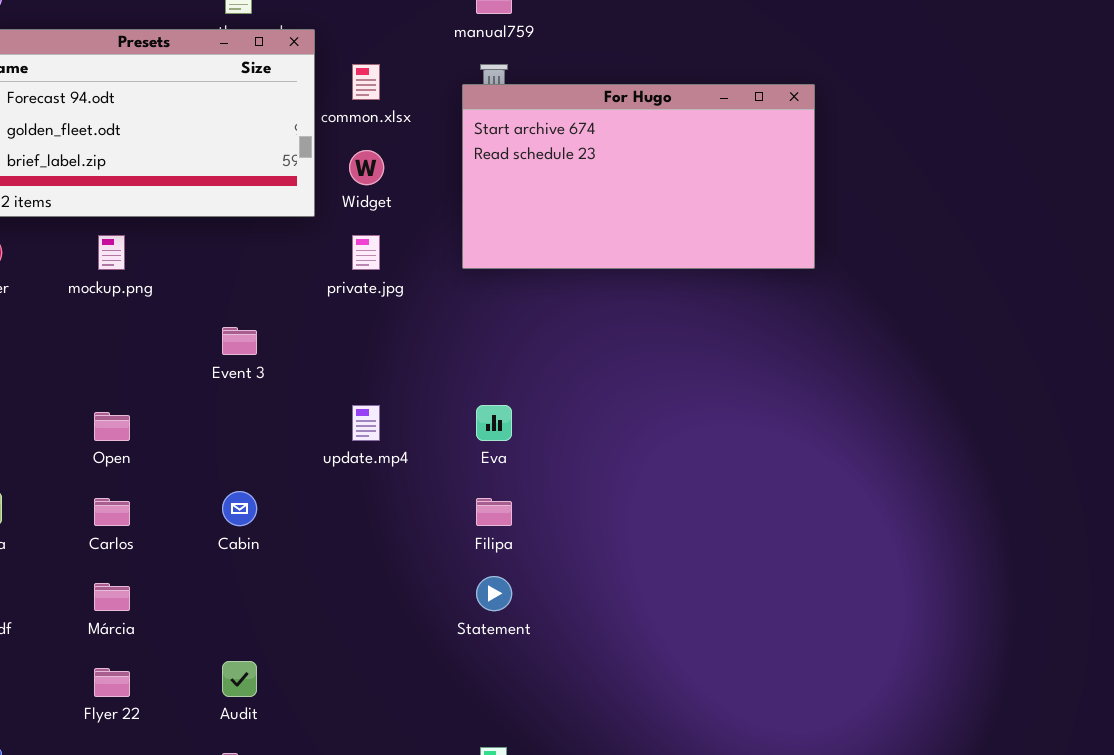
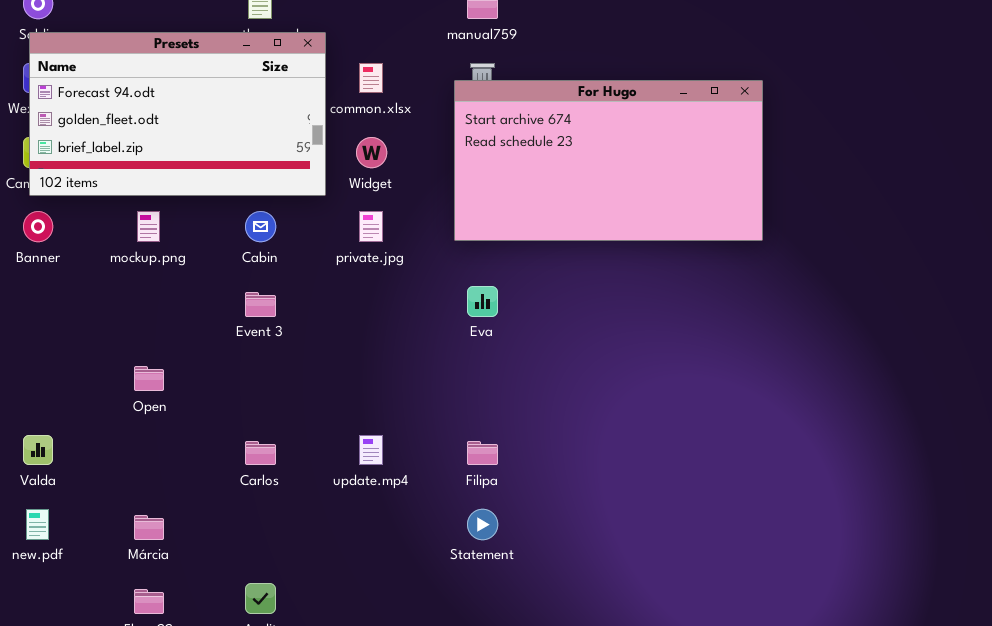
update.mp4: [352,405,380,441] -> [359,435,383,465], moved
Eva: [476,405,512,441] -> [467,286,498,317], moved
Cabin: [222,491,257,526] -> [245,211,276,242], moved
Carlos: [94,498,130,526] -> [245,441,276,465], moved

